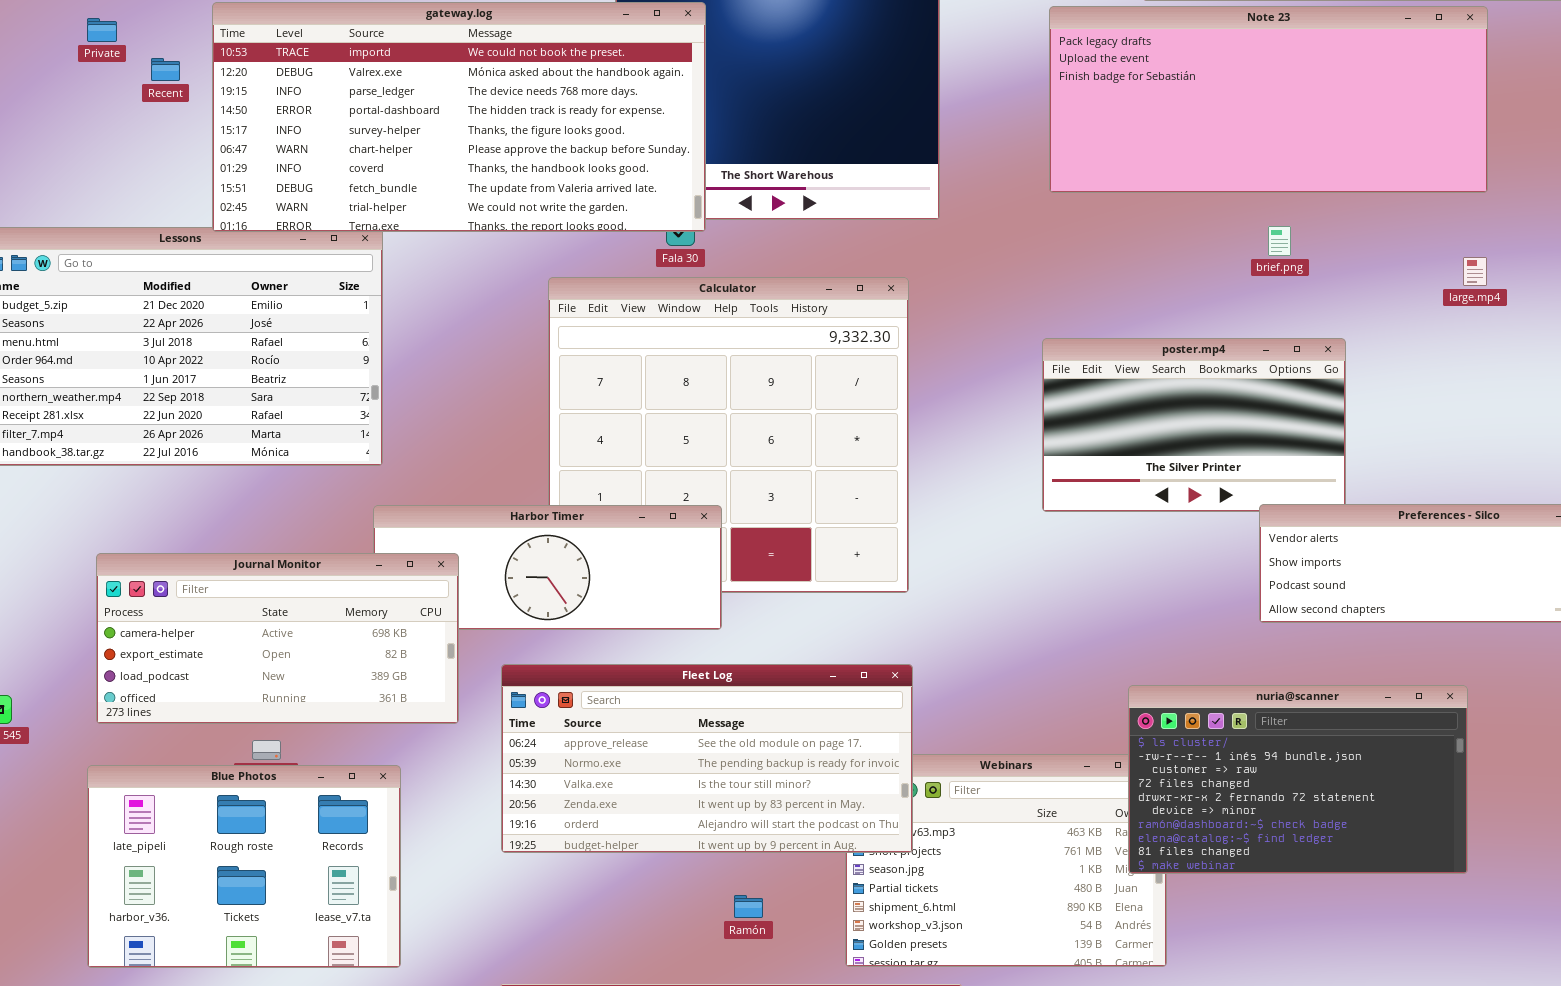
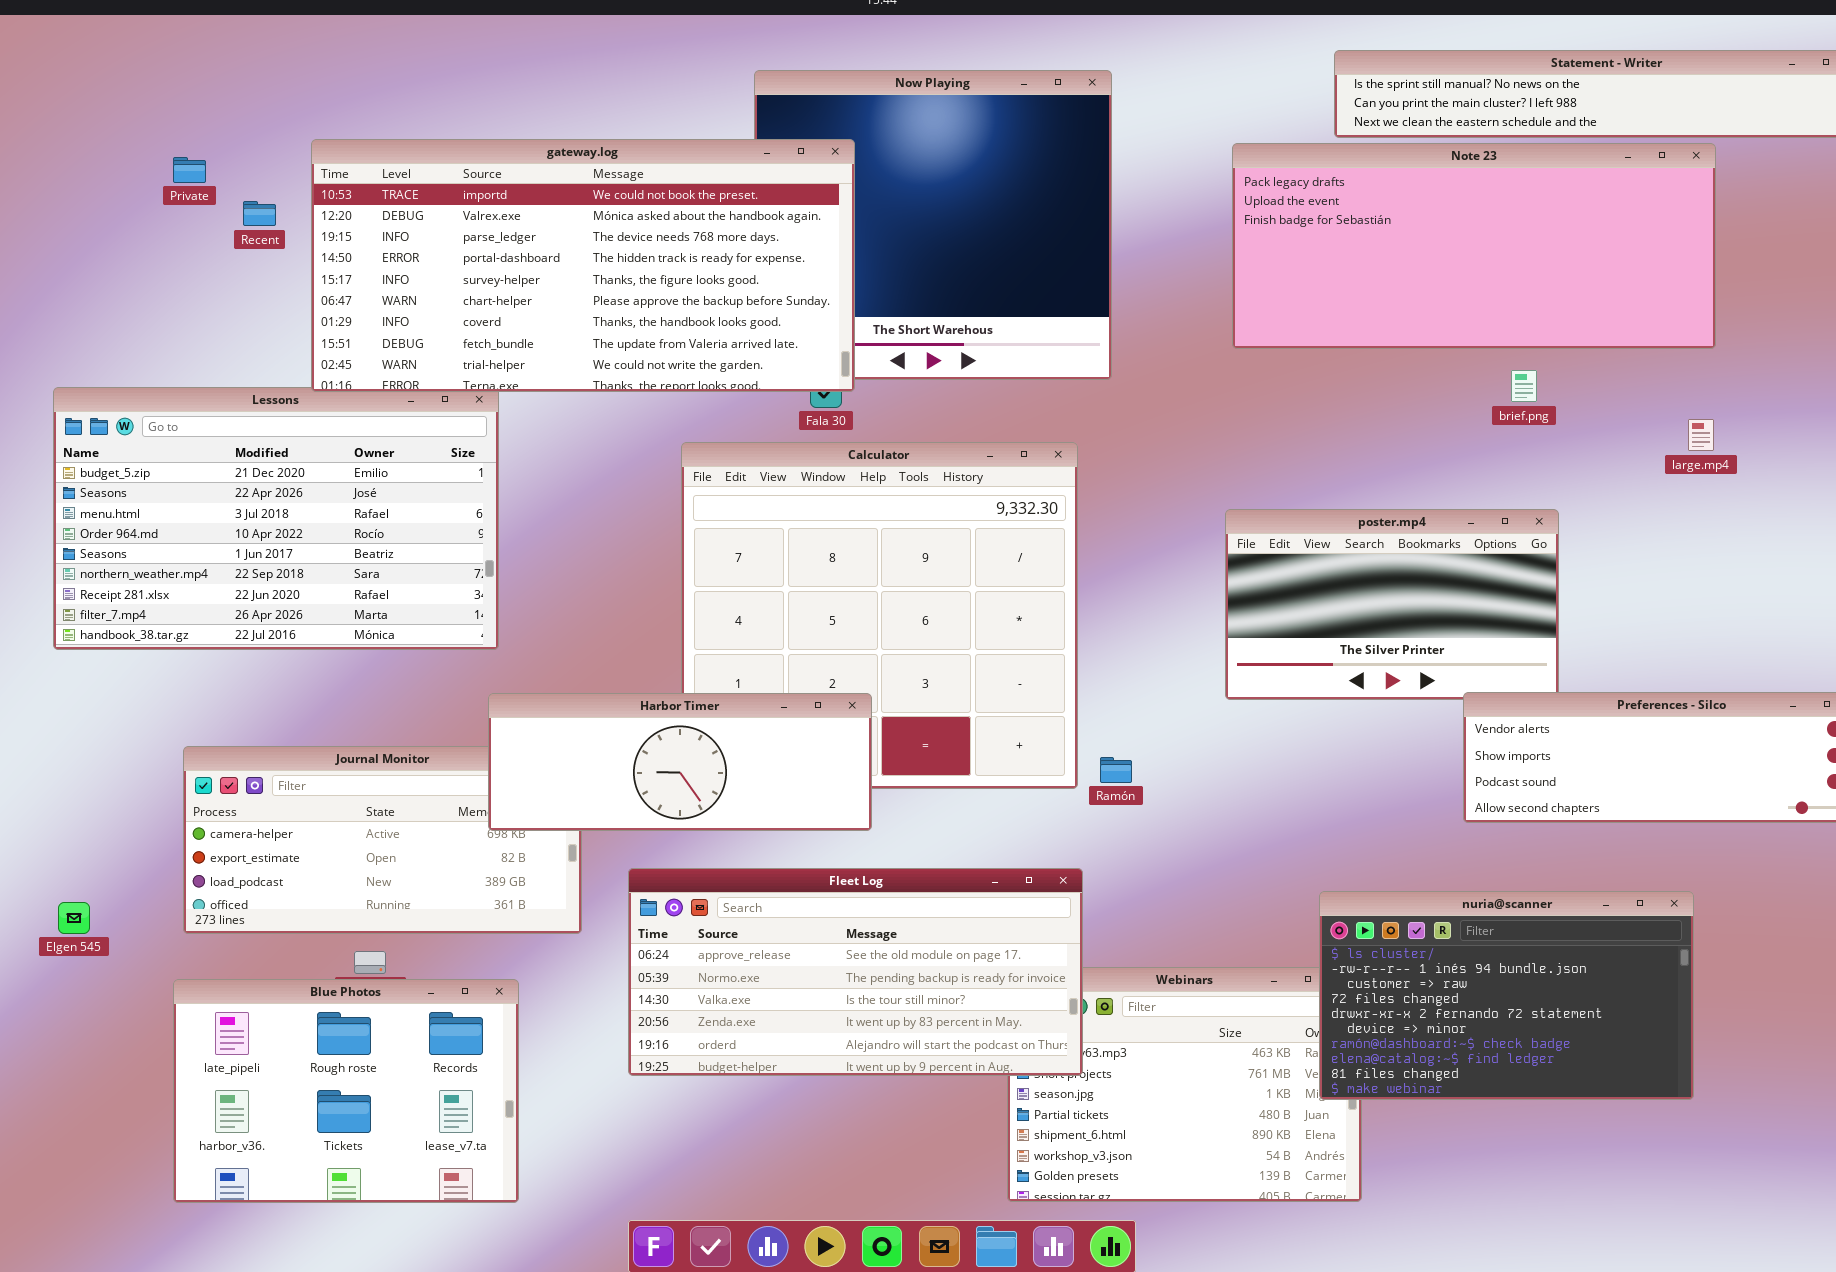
brief.png: [1268,226,1291,256] -> [1511,370,1537,402], moved
Harbor Timer: [373,505,722,630] -> [488,693,872,831], raised
Ramón: [734,895,763,918] -> [1100,757,1132,783], moved

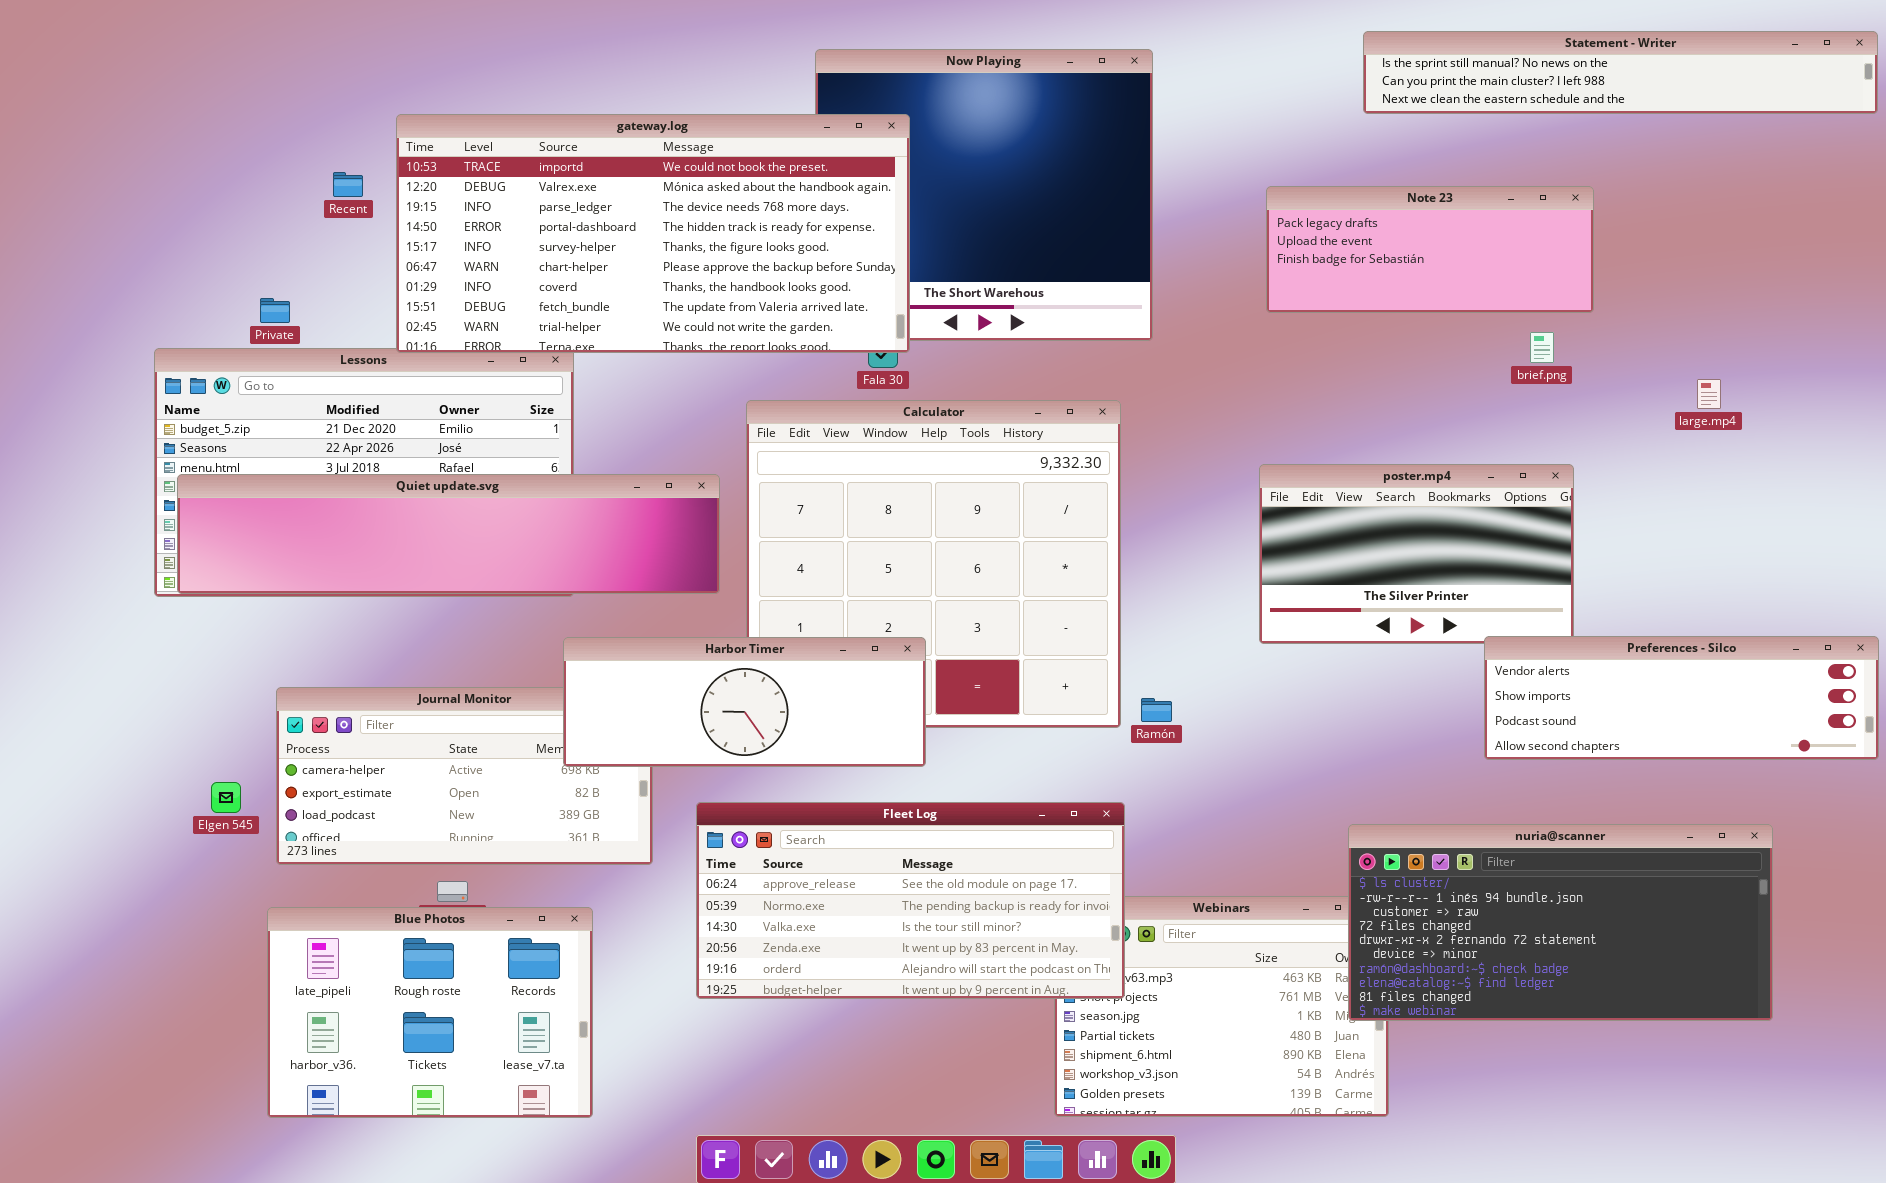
Note 23: [1232,143,1716,349] -> [1266,186,1594,313], resized
Private: [173,157,206,183] -> [260,298,290,323], moved
Quiet update.svg: none -> [177,474,720,594], opened
nuria@scanner: [1319,891,1694,1100] -> [1348,824,1773,1021], resized
Elgen 545: [58,902,90,934] -> [211,782,241,813], moved

